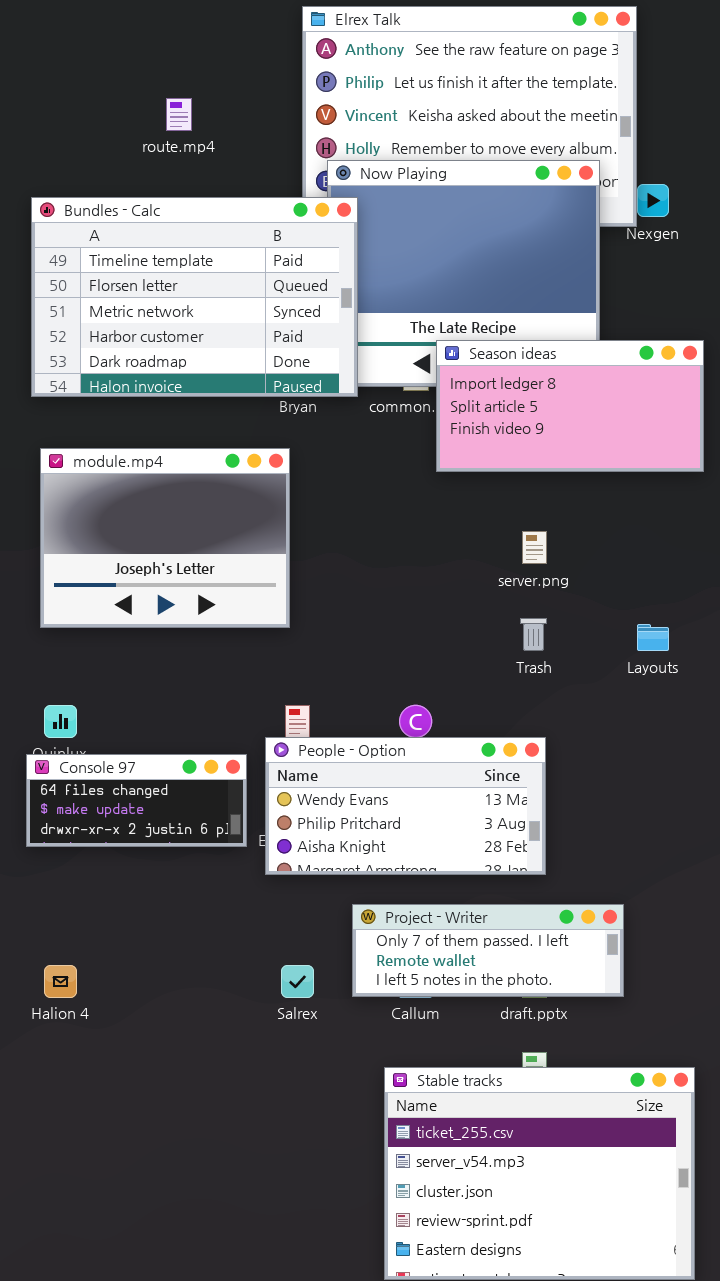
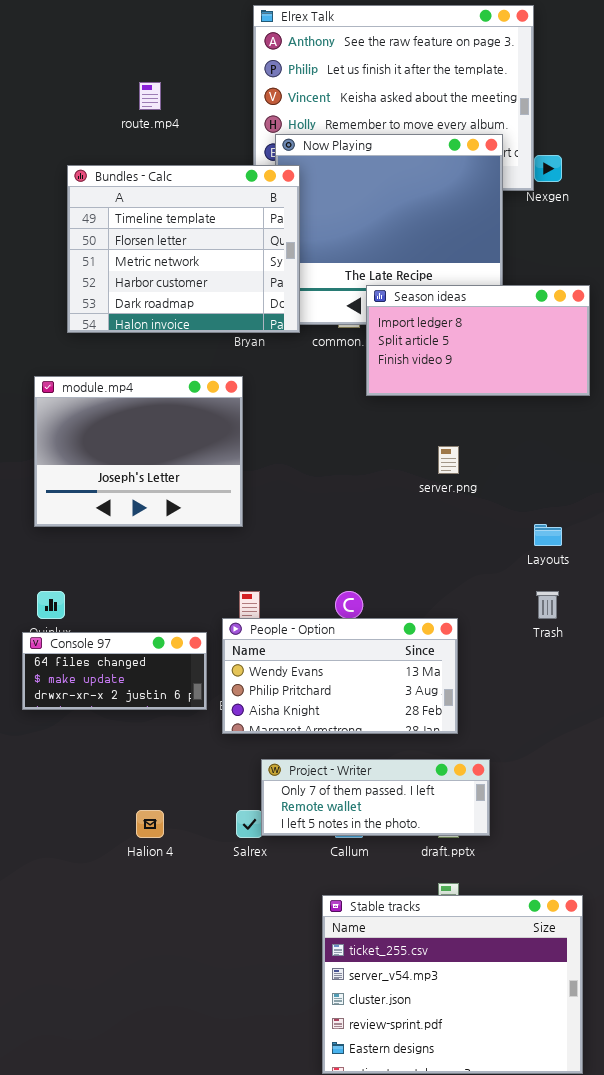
Bundles - Calc: [31,197,358,397] -> [67,165,300,333], resized
Trash: [520,618,547,651] -> [536,591,559,619], moved
Project - Writer: [352,904,624,997] -> [261,759,490,836], moved
Halion 4: [44,965,77,998] -> [136,810,164,838], moved

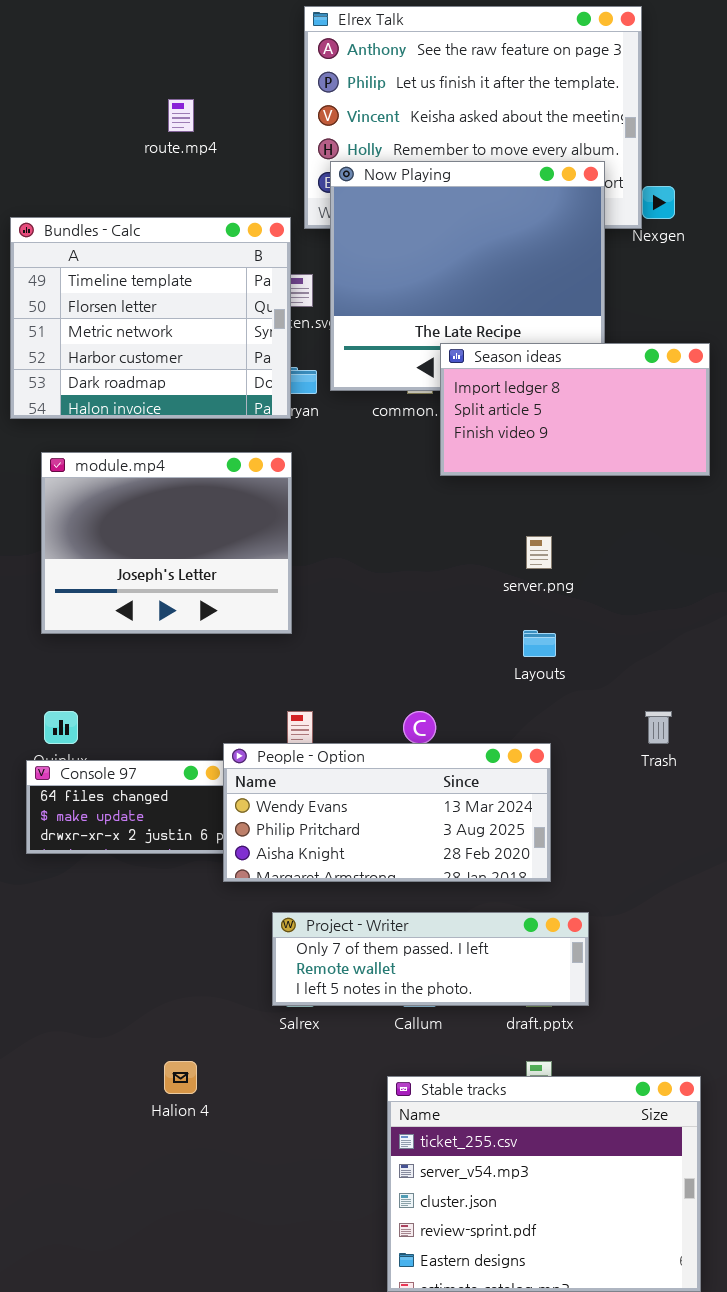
Bundles - Calc: [67,165,300,333] -> [10,217,291,419], moved
Layouts: [534,524,562,546] -> [523,630,556,657], moved
People - Option: [222,618,458,734] -> [223,743,551,882], resized
Project - Writer: [261,759,490,836] -> [272,912,589,1006], resized
Halion 4: [136,810,164,838] -> [164,1061,197,1094], moved

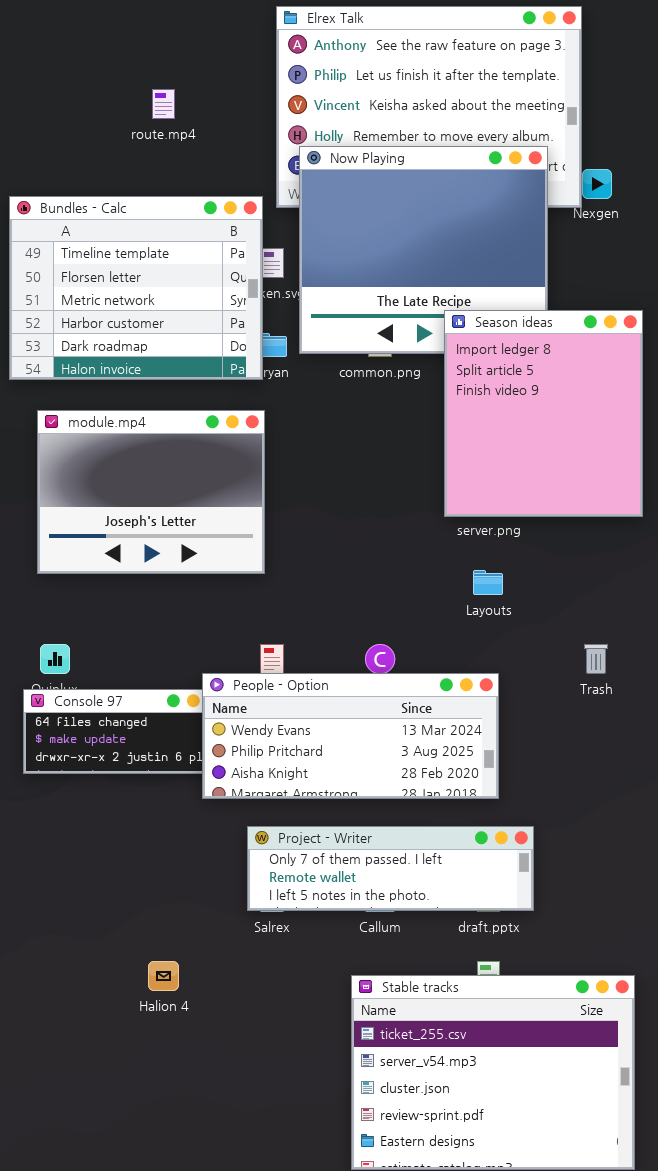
Season ideas: [440,343,710,476] -> [444,310,643,517], resized

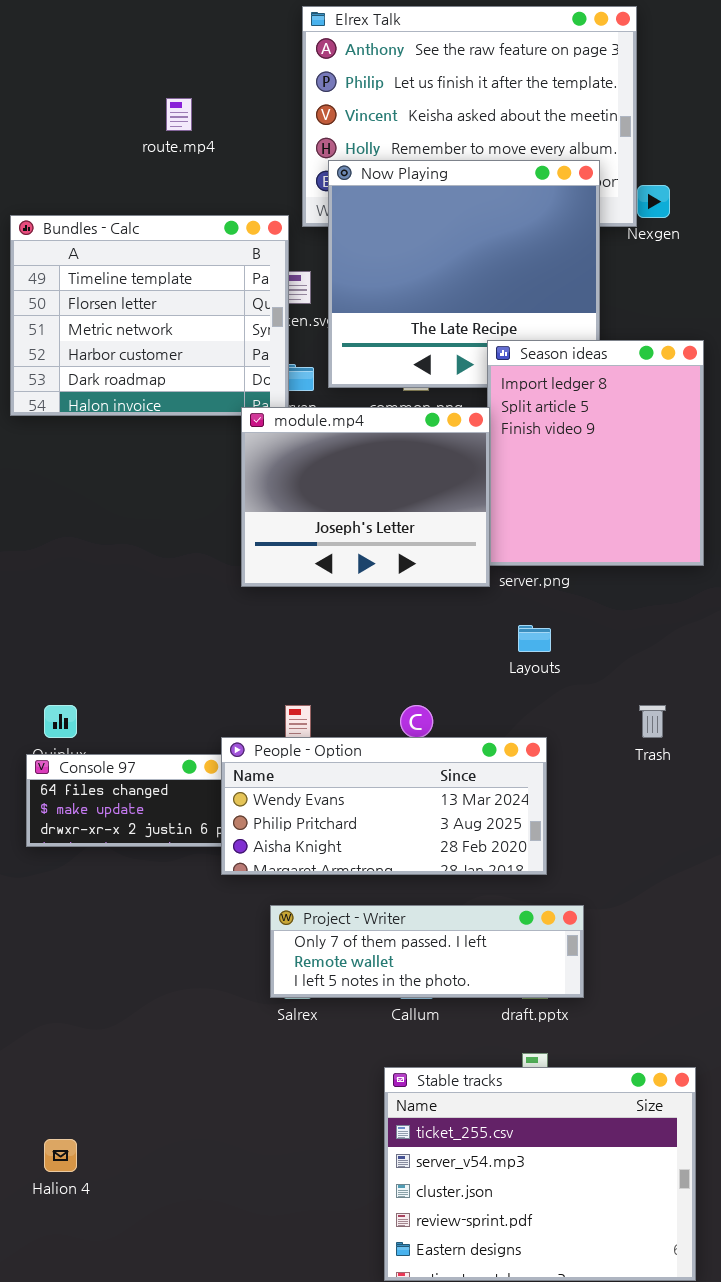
module.mp4: [37,410,265,574] -> [241,407,490,587], moved
Halion 4: [148,961,179,991] -> [44,1139,77,1172], moved

